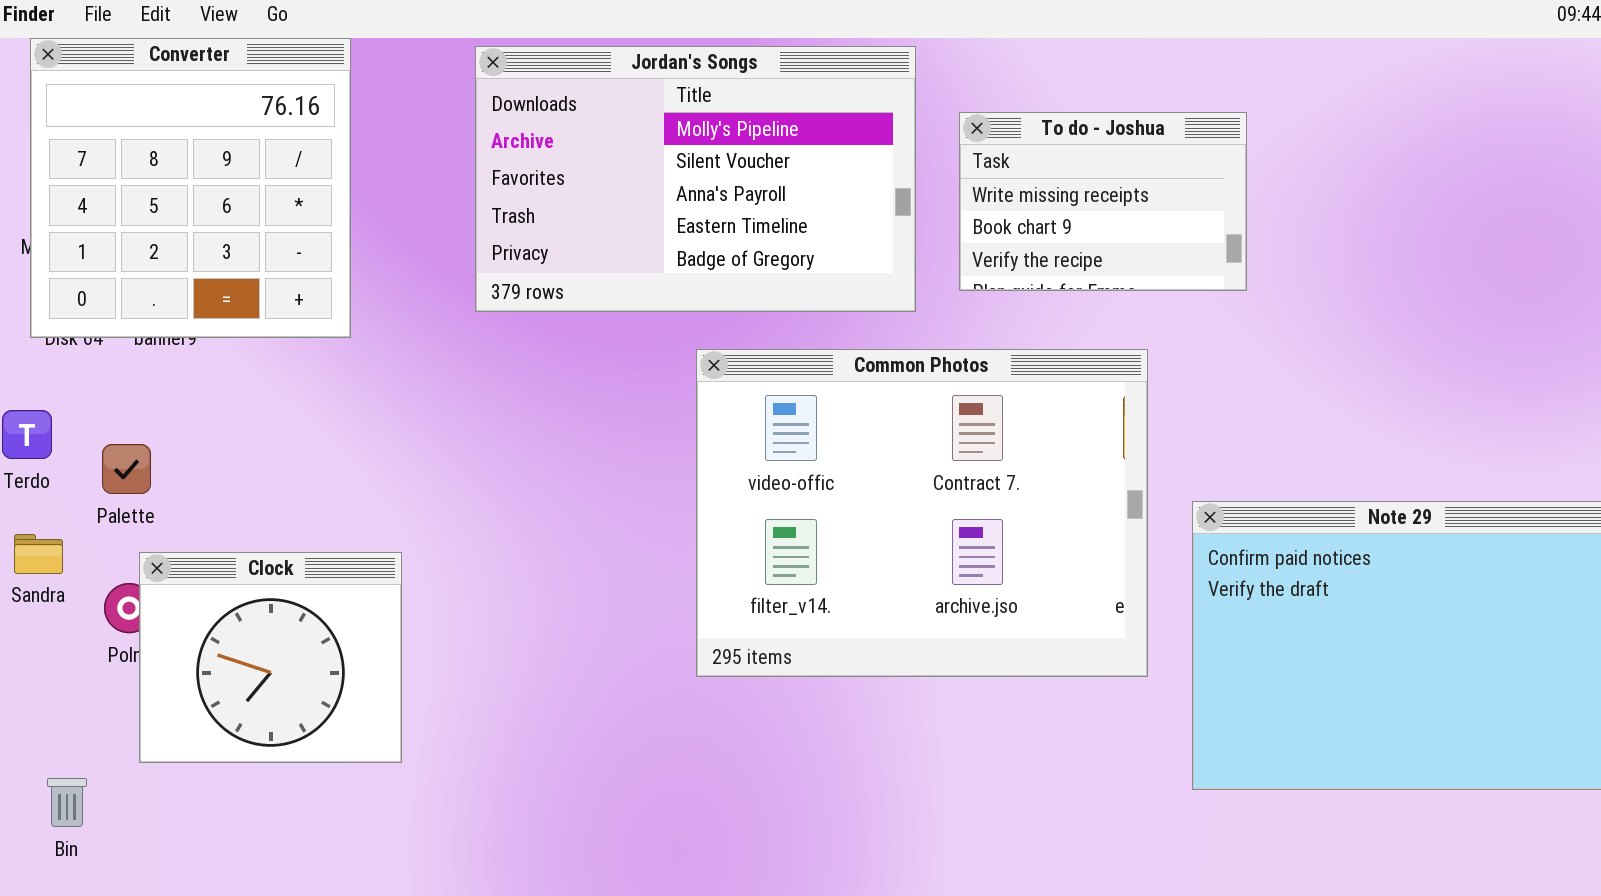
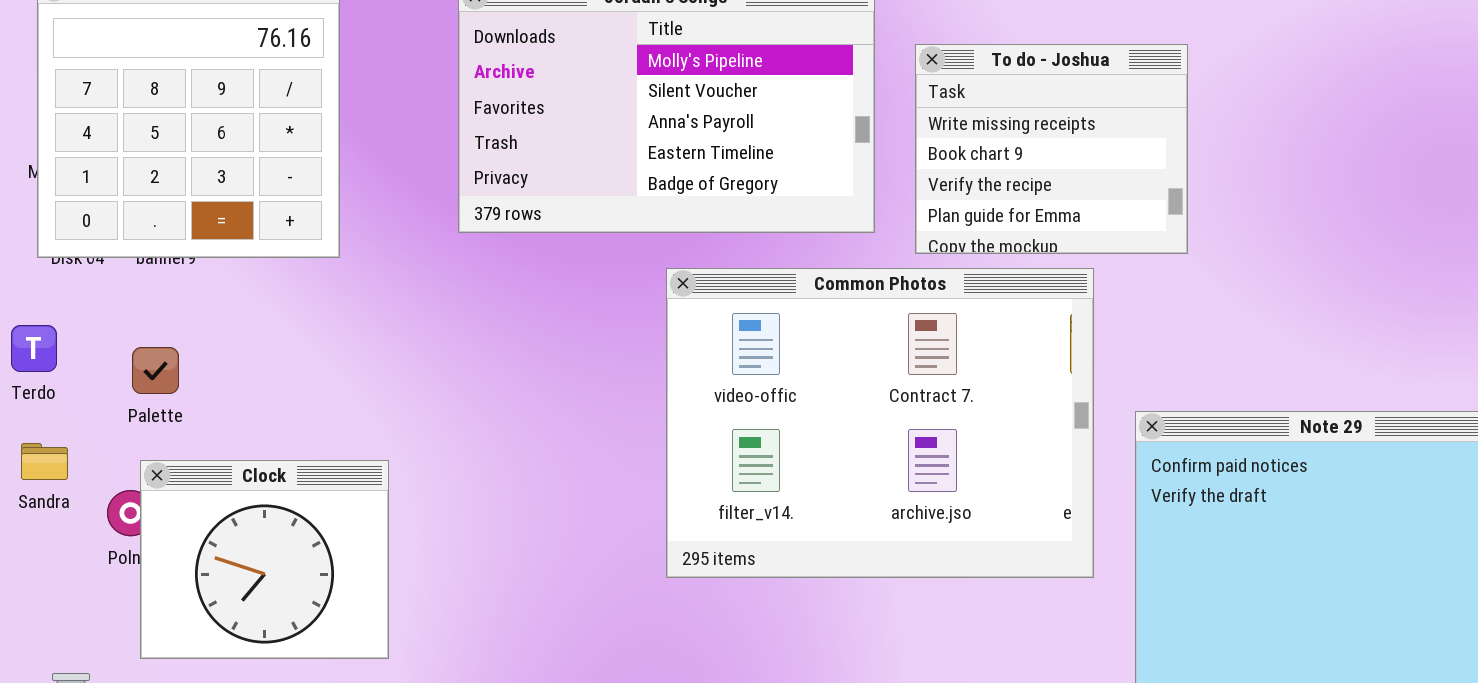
To do - Joshua: [959,112,1247,291] -> [915,44,1188,254], resized
Palette: [102,444,151,494] -> [132,347,179,394], moved

